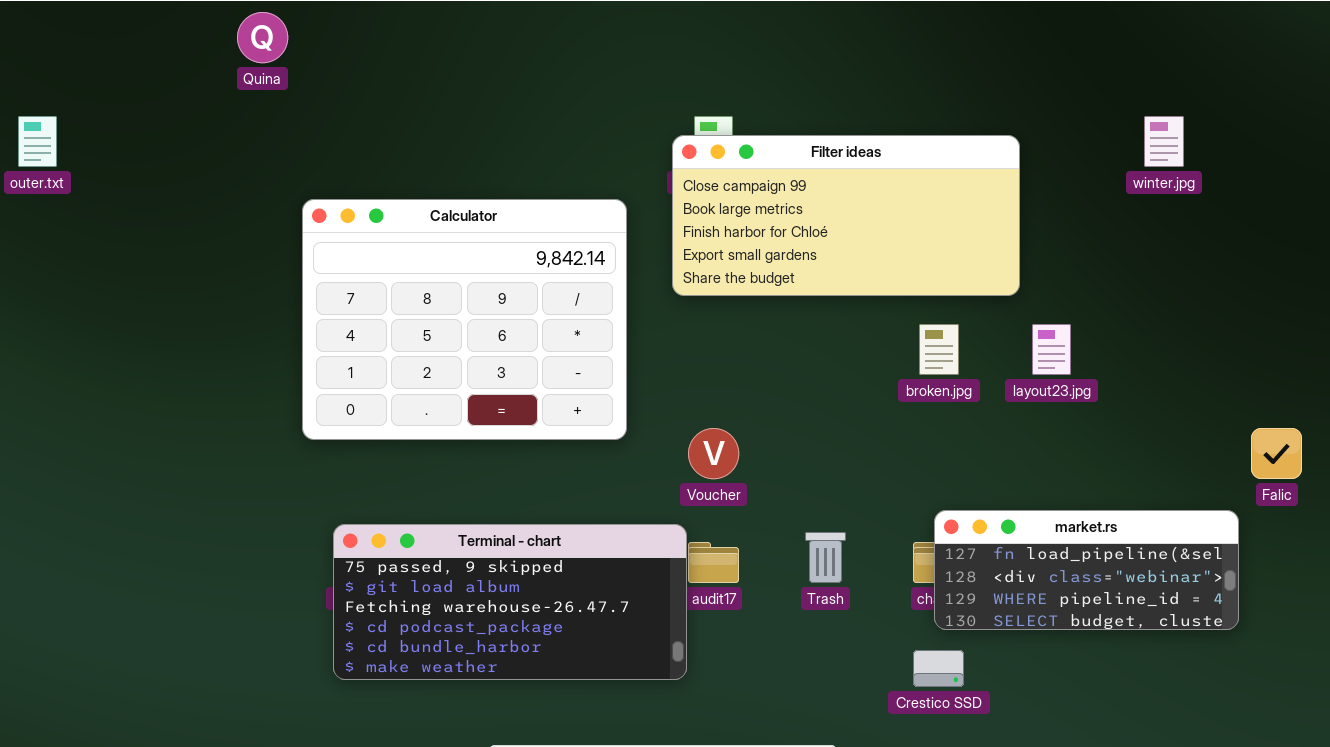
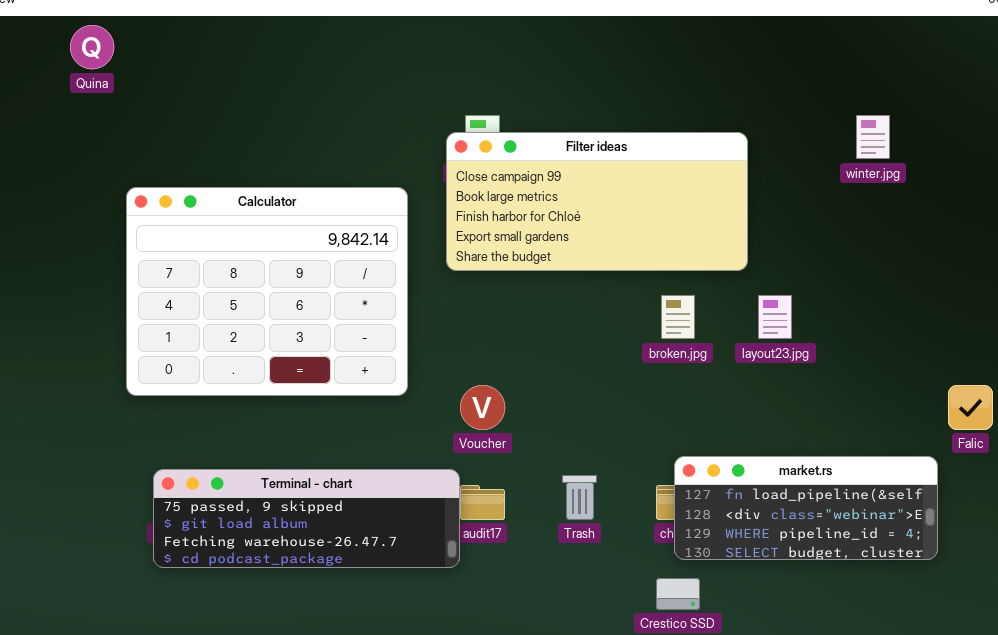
Terminal - chart: [333,524,687,680] -> [153,469,460,568], resized

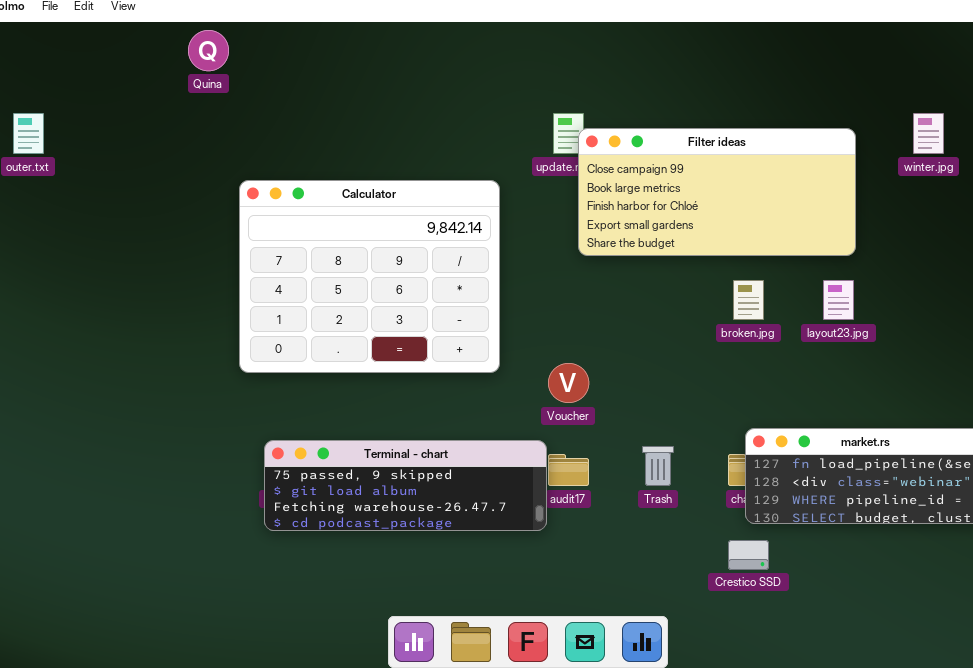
Filter ideas: [446,132,748,271] -> [578,128,856,256], moved

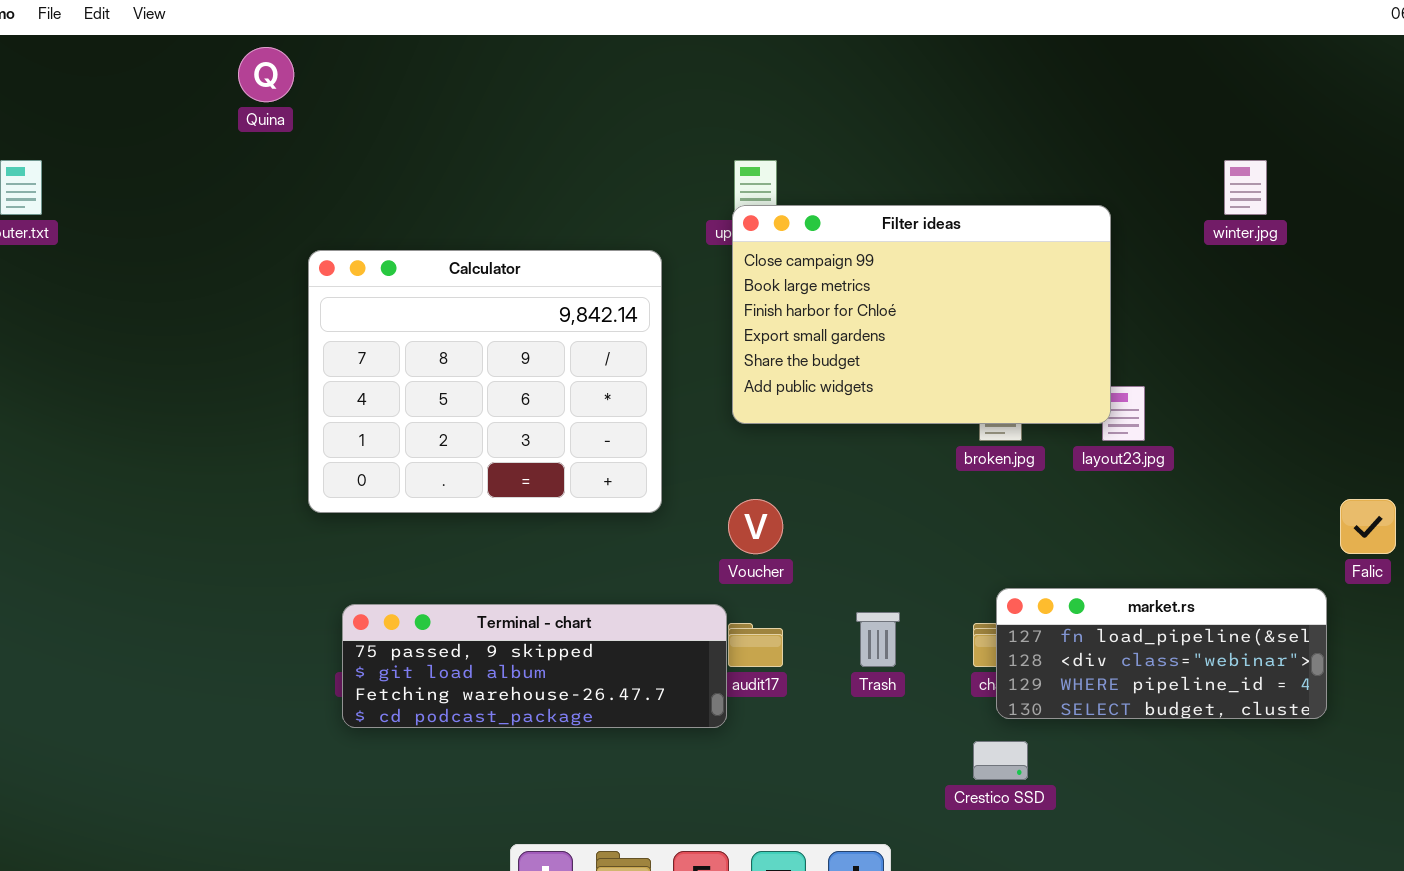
Filter ideas: [578,128,856,256] -> [732,205,1111,424], moved, resized

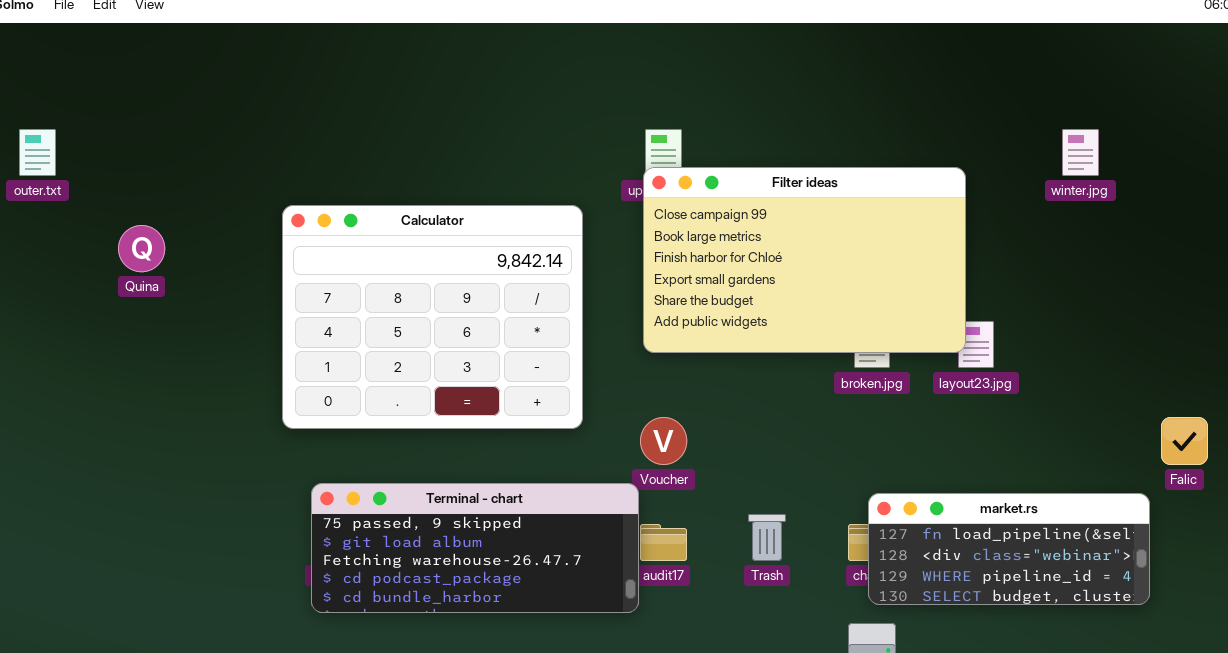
Quina: [238,47,294,102] -> [118,225,165,272], moved
Terminal - chart: [342,604,727,728] -> [311,483,639,613], resized

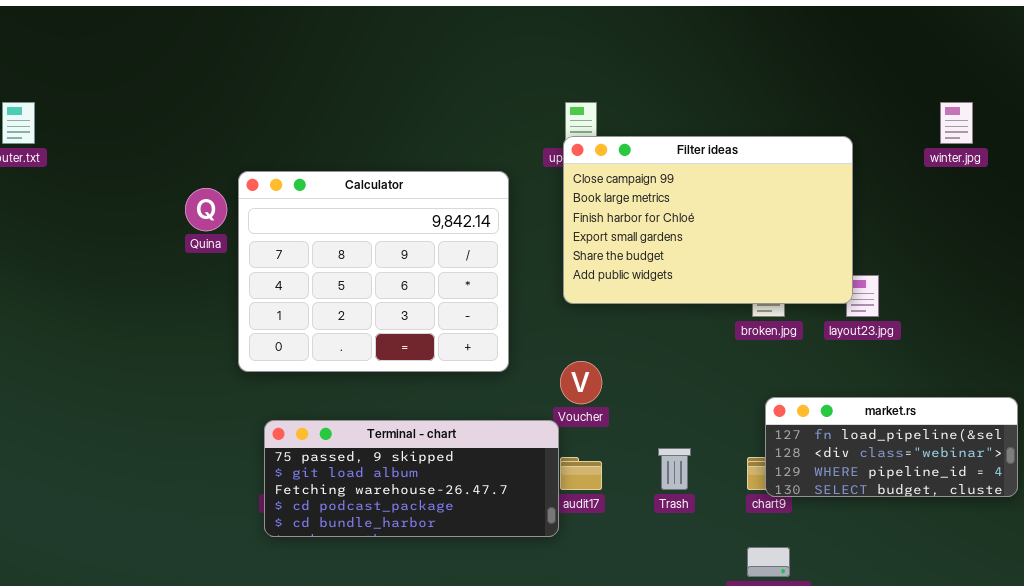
Quina: [118,225,165,272] -> [185,188,227,231], moved
market.rs: [868,493,1150,605] -> [765,397,1018,497], moved

